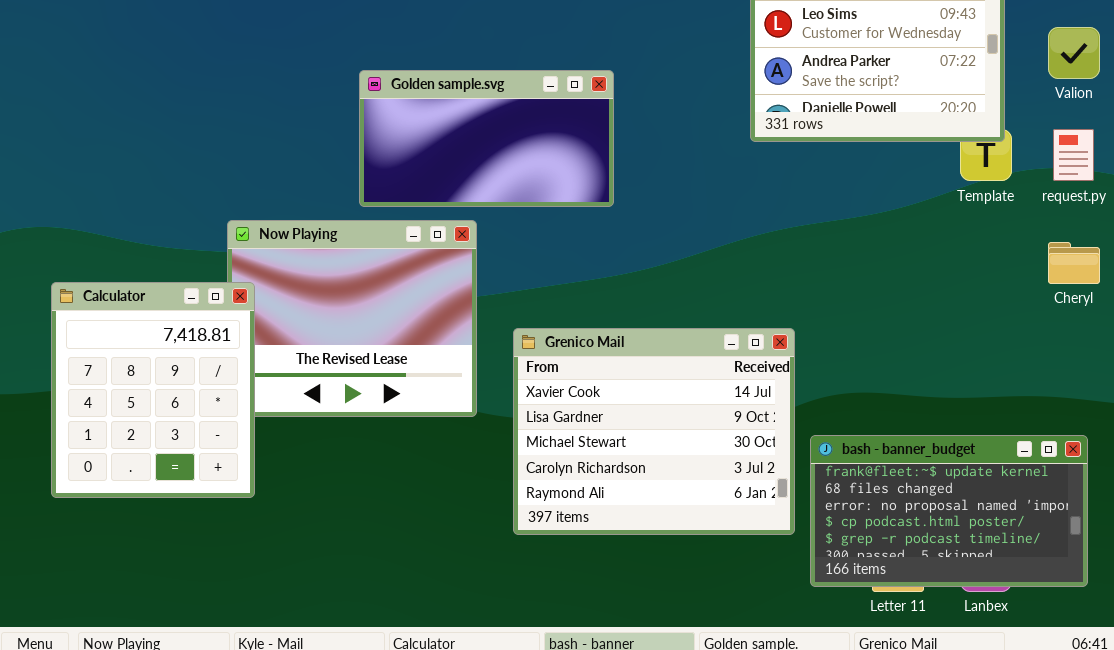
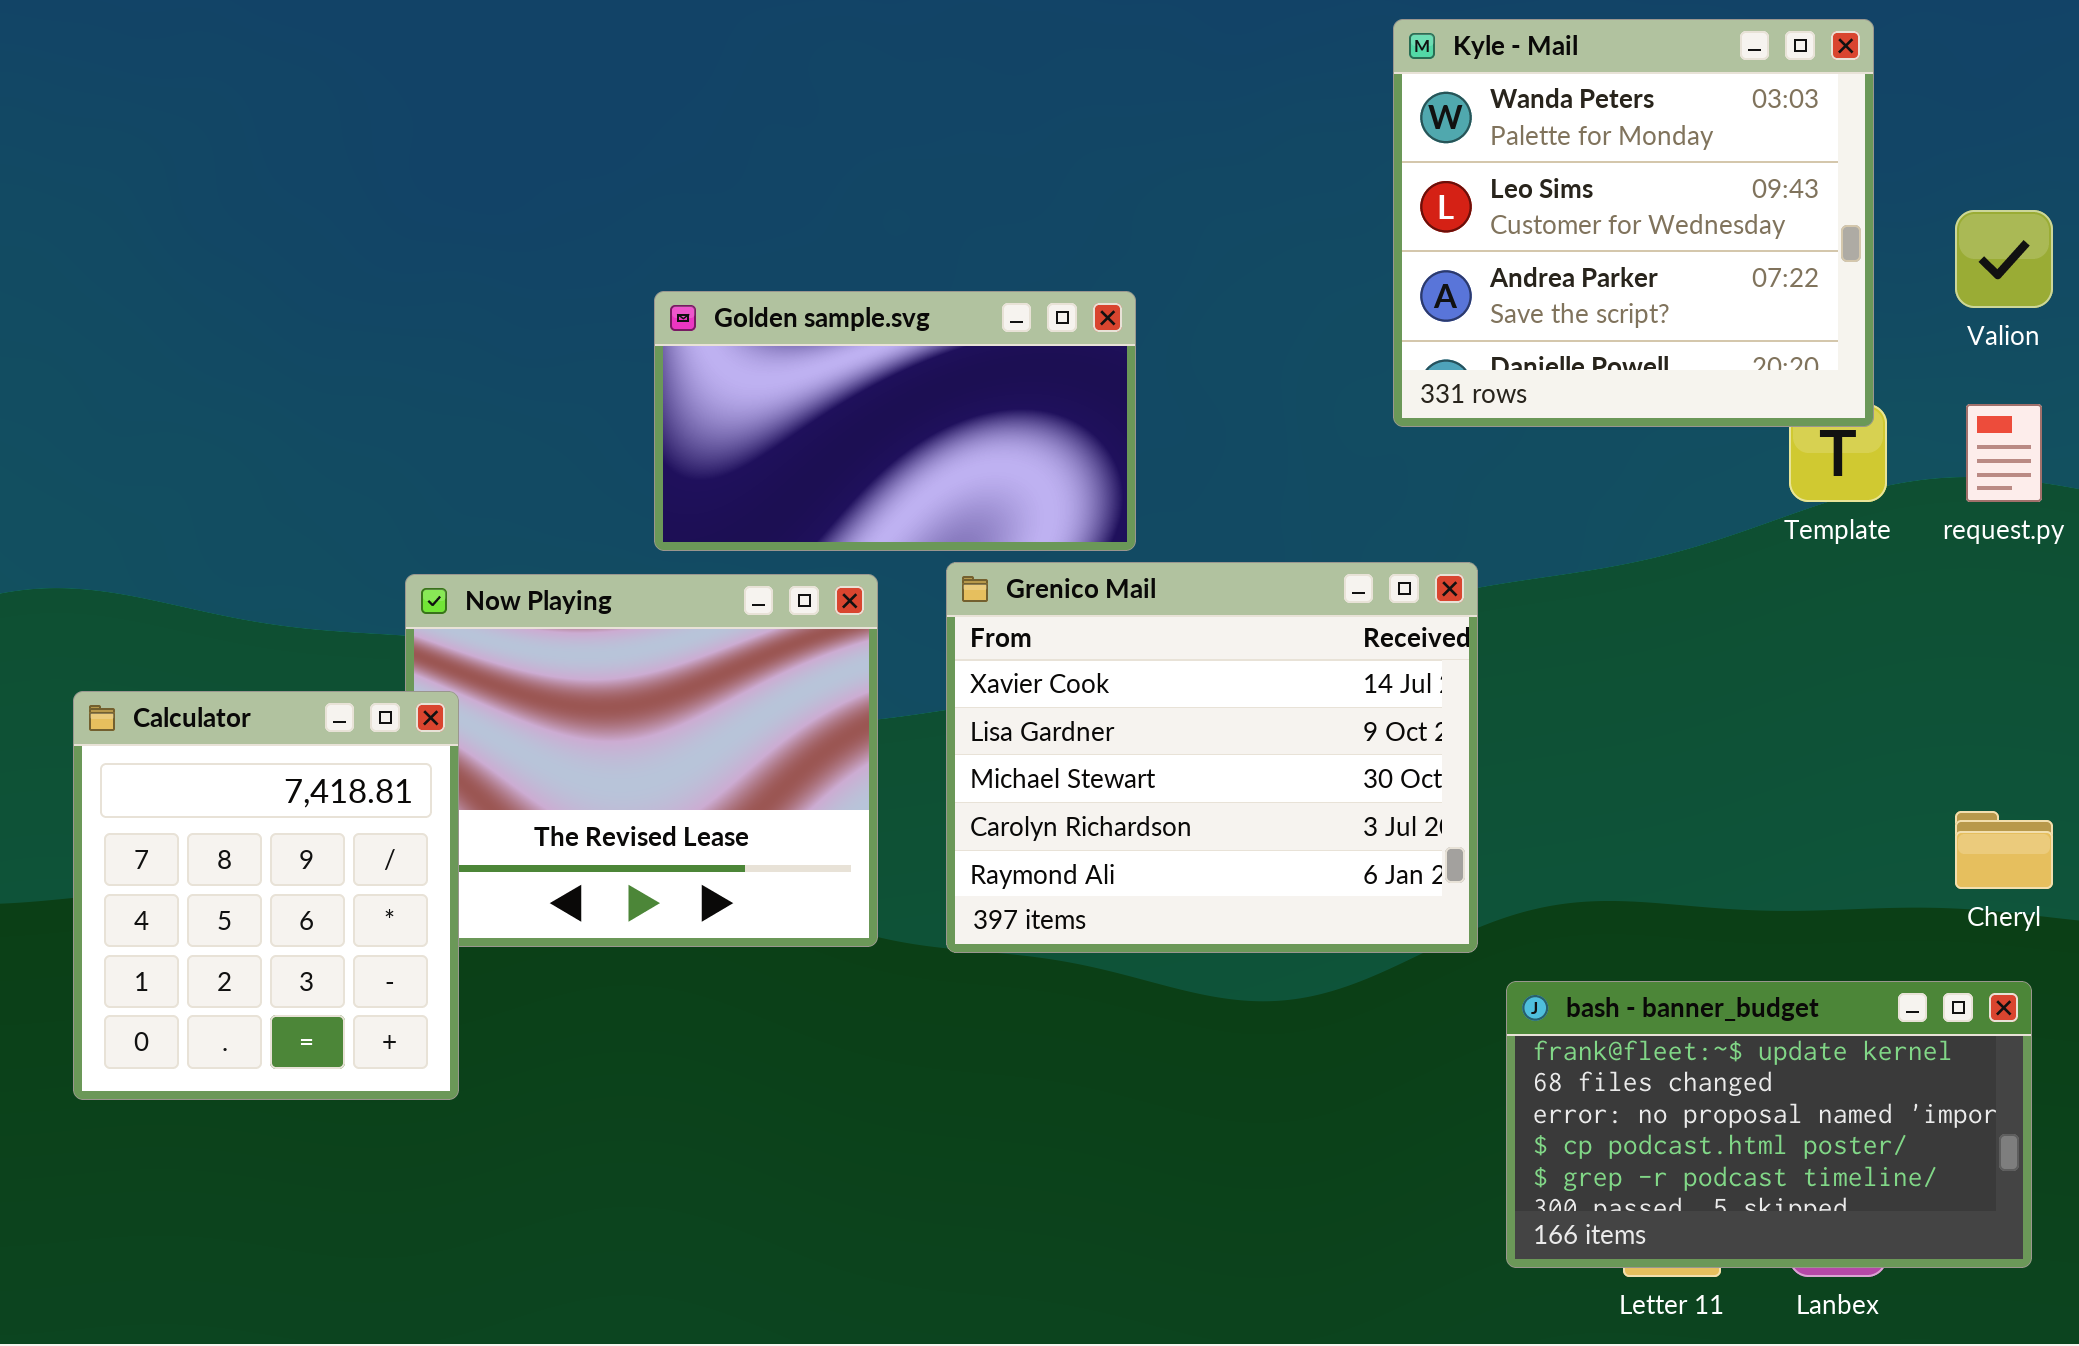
Cheryl: [1048,242,1100,284] -> [1955,811,2053,889], moved
Grenico Mail: [513,328,795,535] -> [946,562,1478,953], moved

